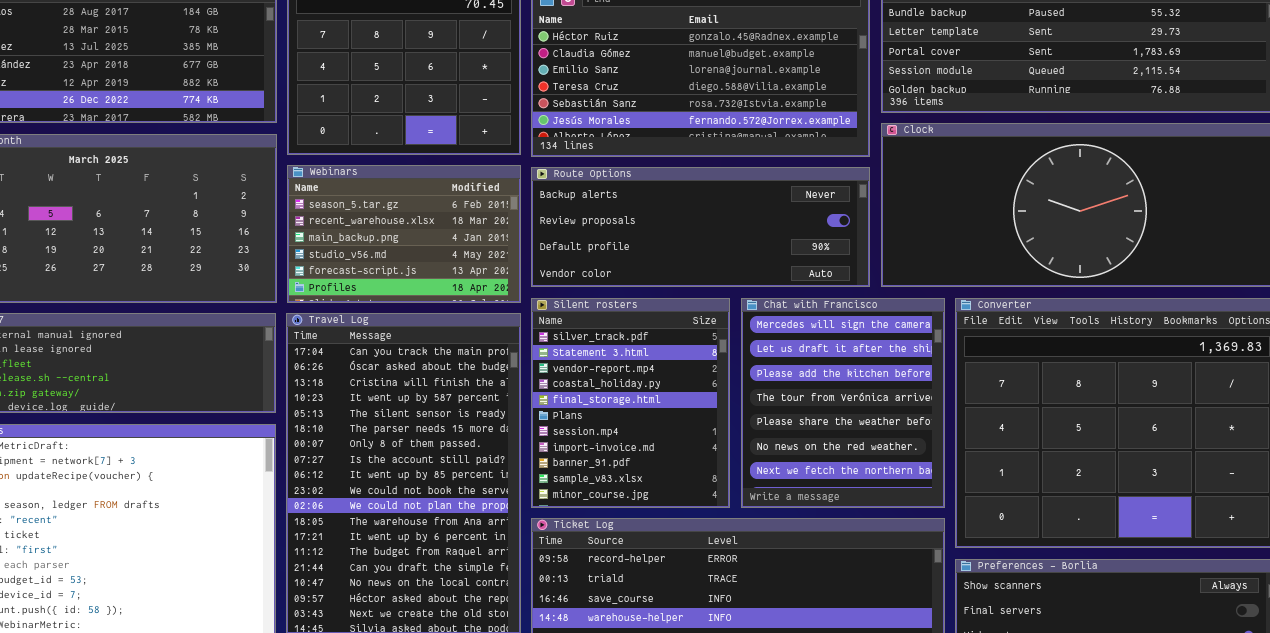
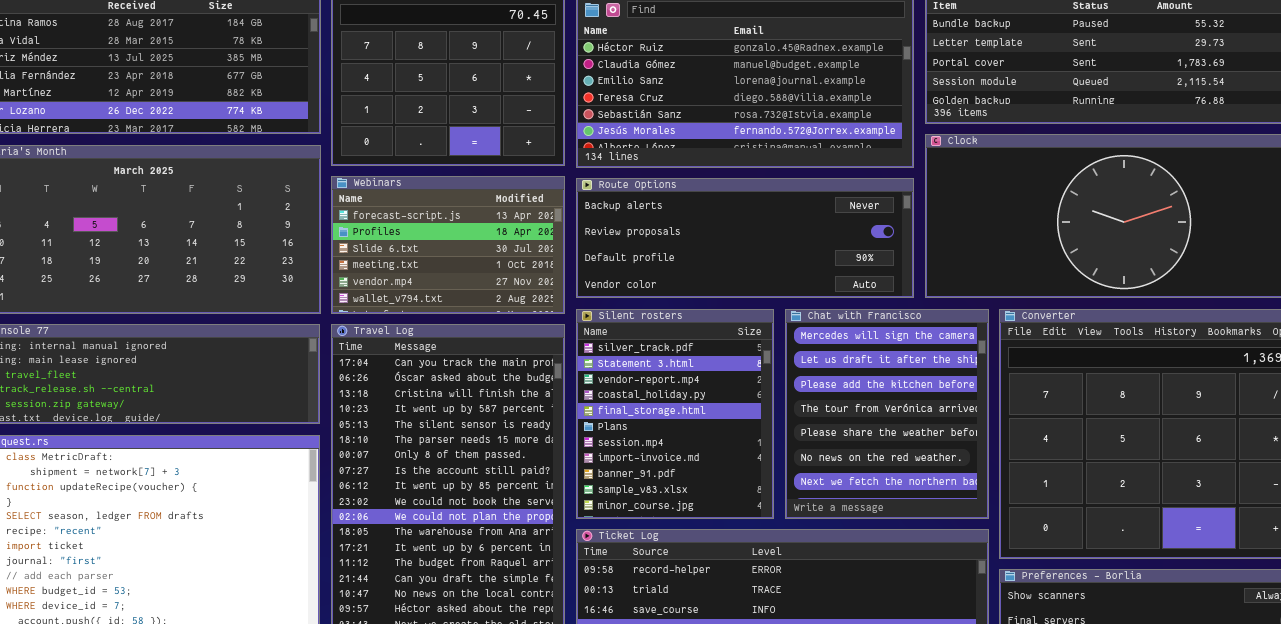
Webinars: [287,165,521,303] -> [331,176,565,314], scrolled down 4 rows

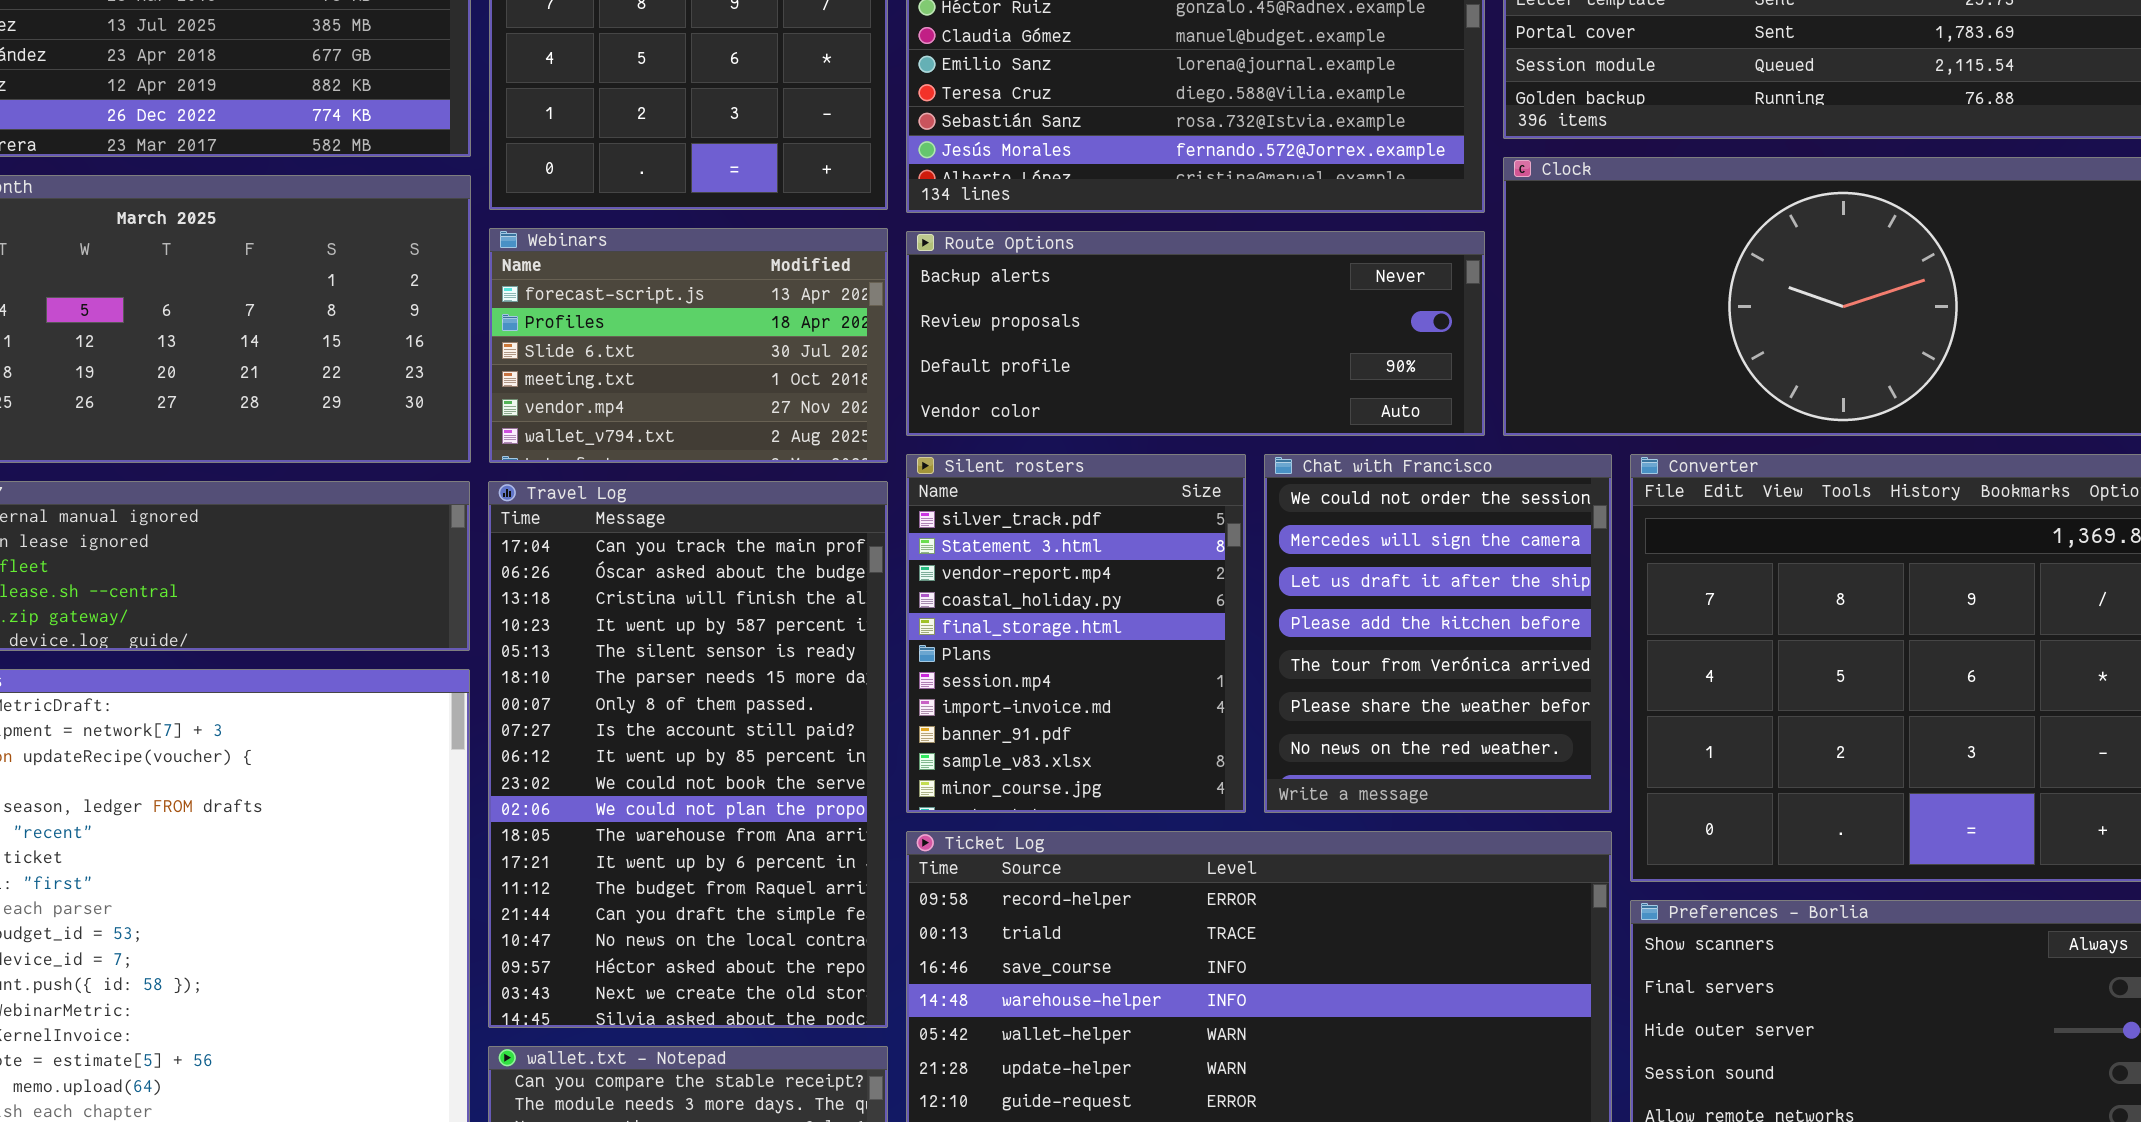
Chat with Francisco: [785,309,989,519] -> [1264,454,1612,813], scrolled up 1 row

